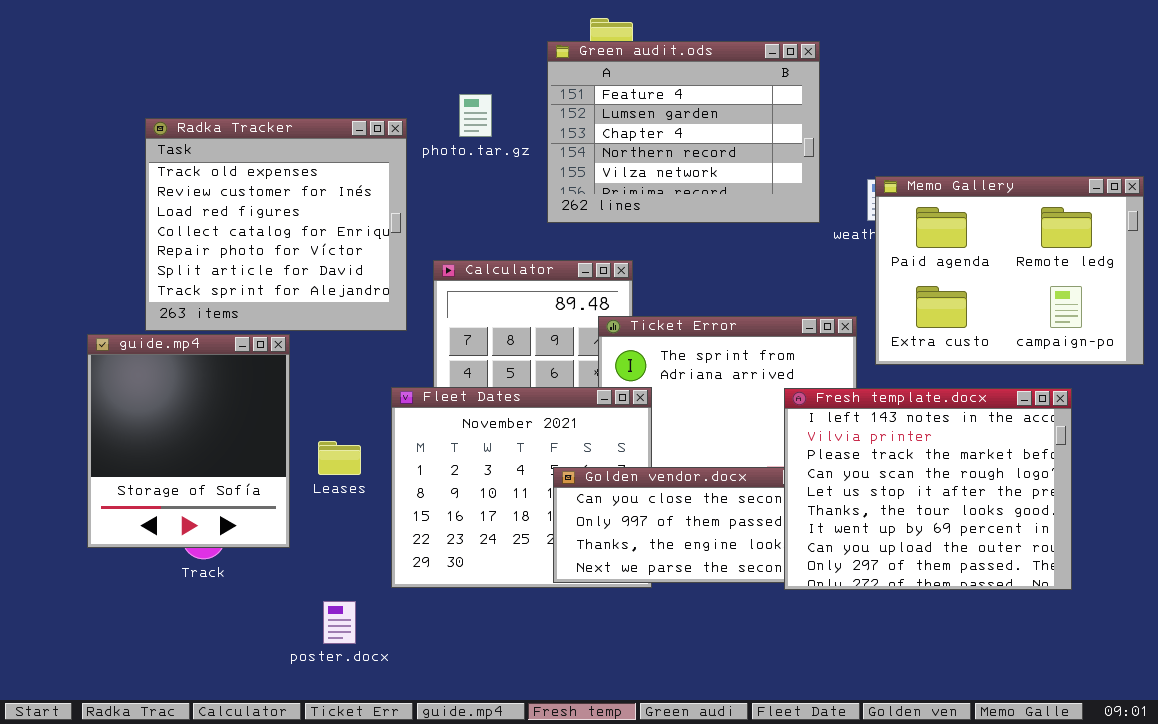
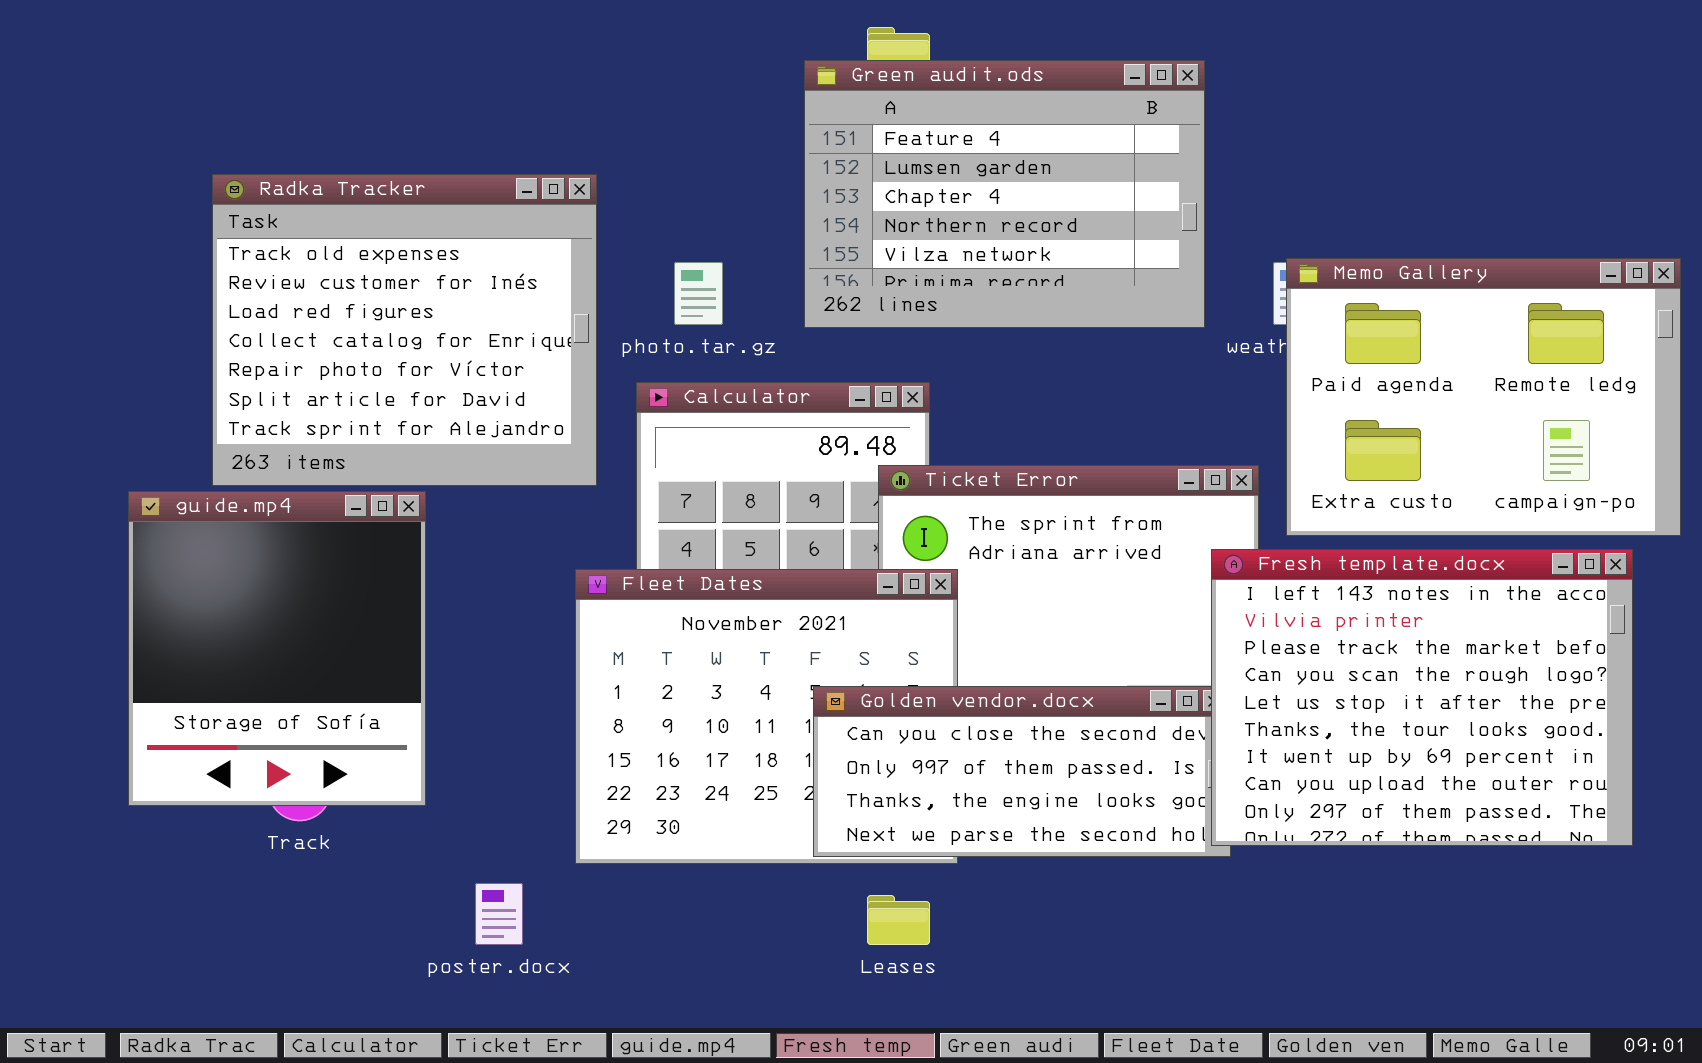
photo.tar.gz: [459,94,492,137] -> [674,262,723,325], moved
Fresh template.docx: [784,388,1072,590] -> [1211,549,1633,846], moved
Leases: [318,441,361,475] -> [867,895,930,945], moved

